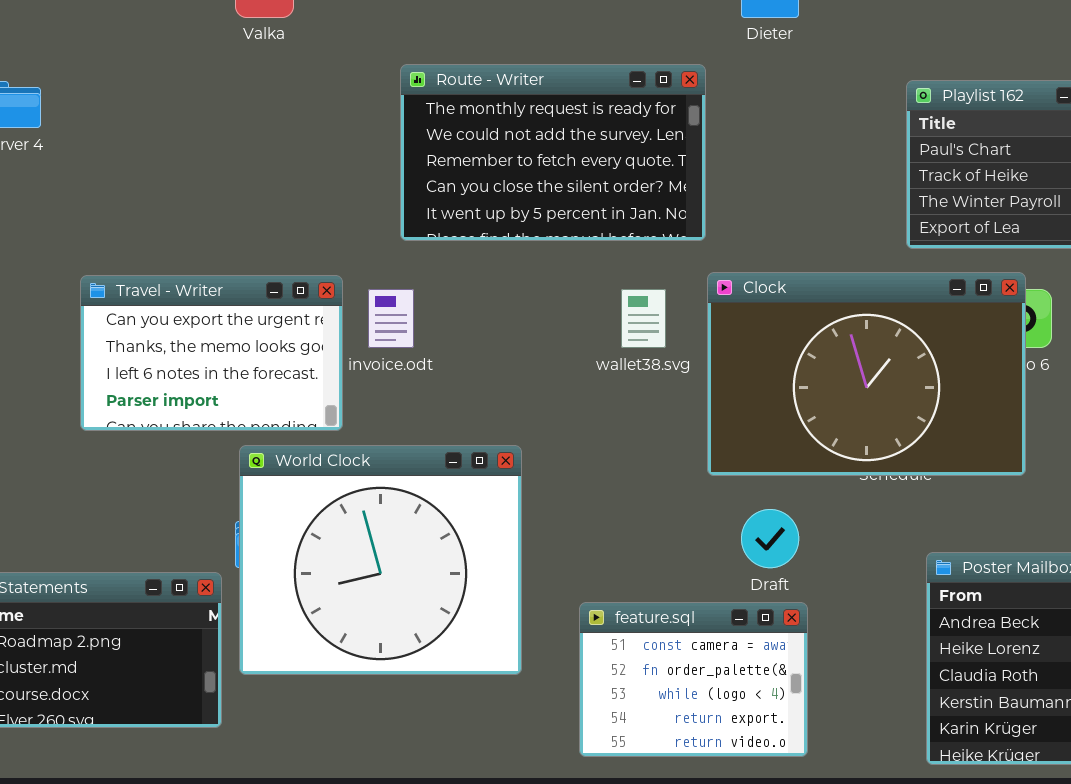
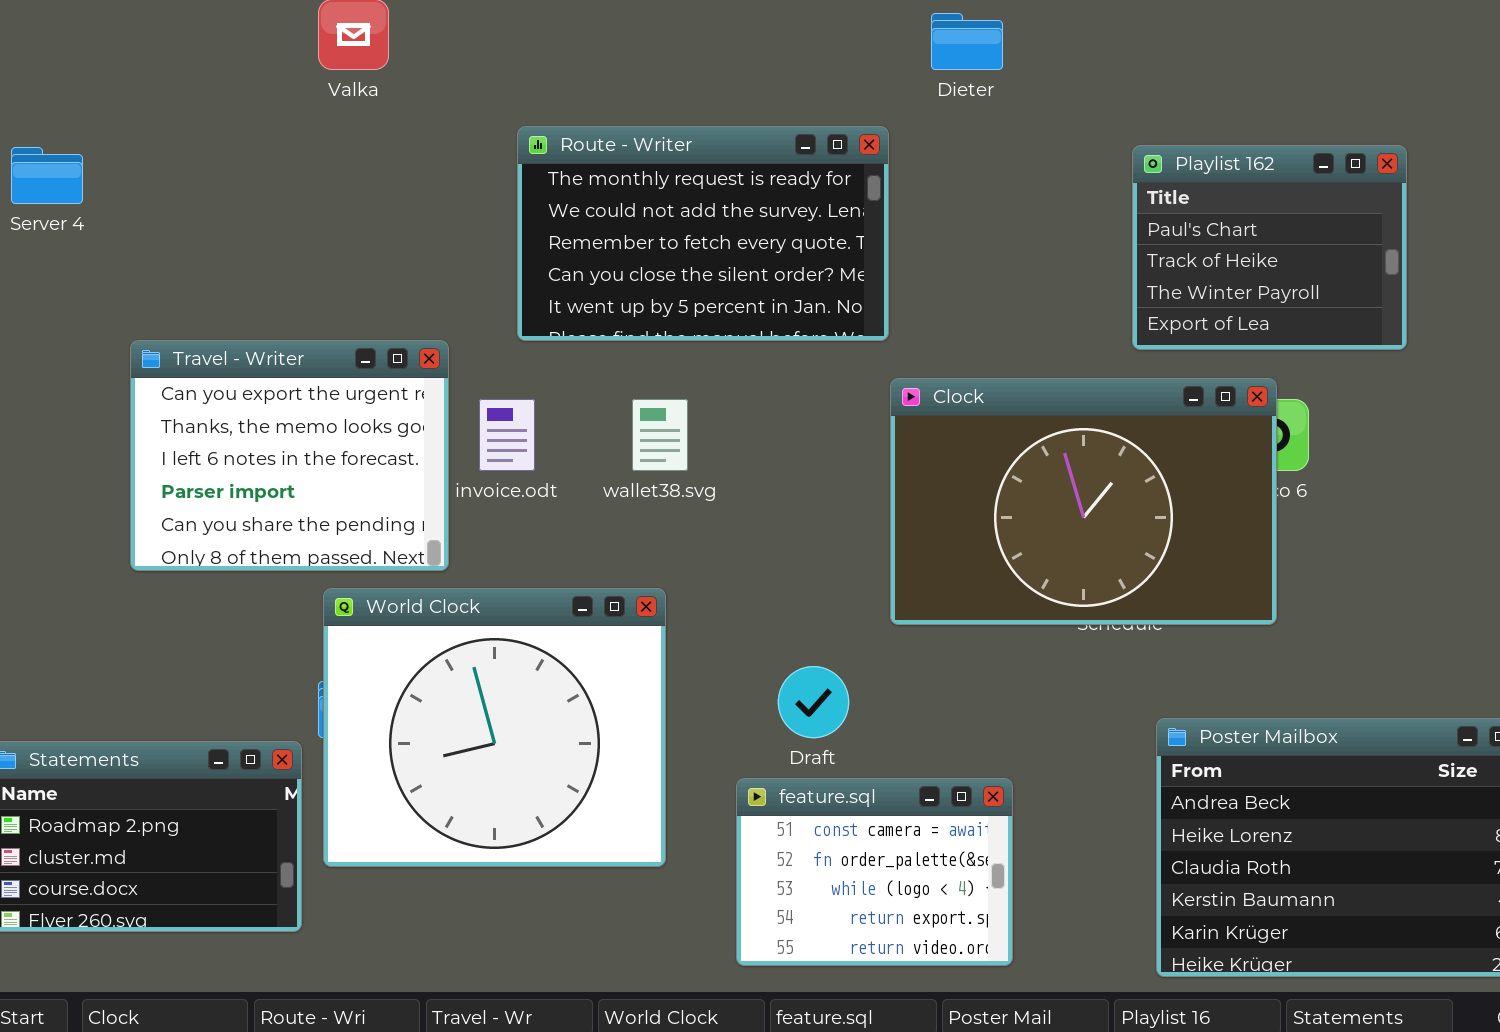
Travel - Writer: [80,275,343,431] -> [130,340,449,571], resized
wallet38.svg: [621,289,666,348] -> [632,399,688,471], moved
Draft: [741,509,799,568] -> [778,666,849,738], moved

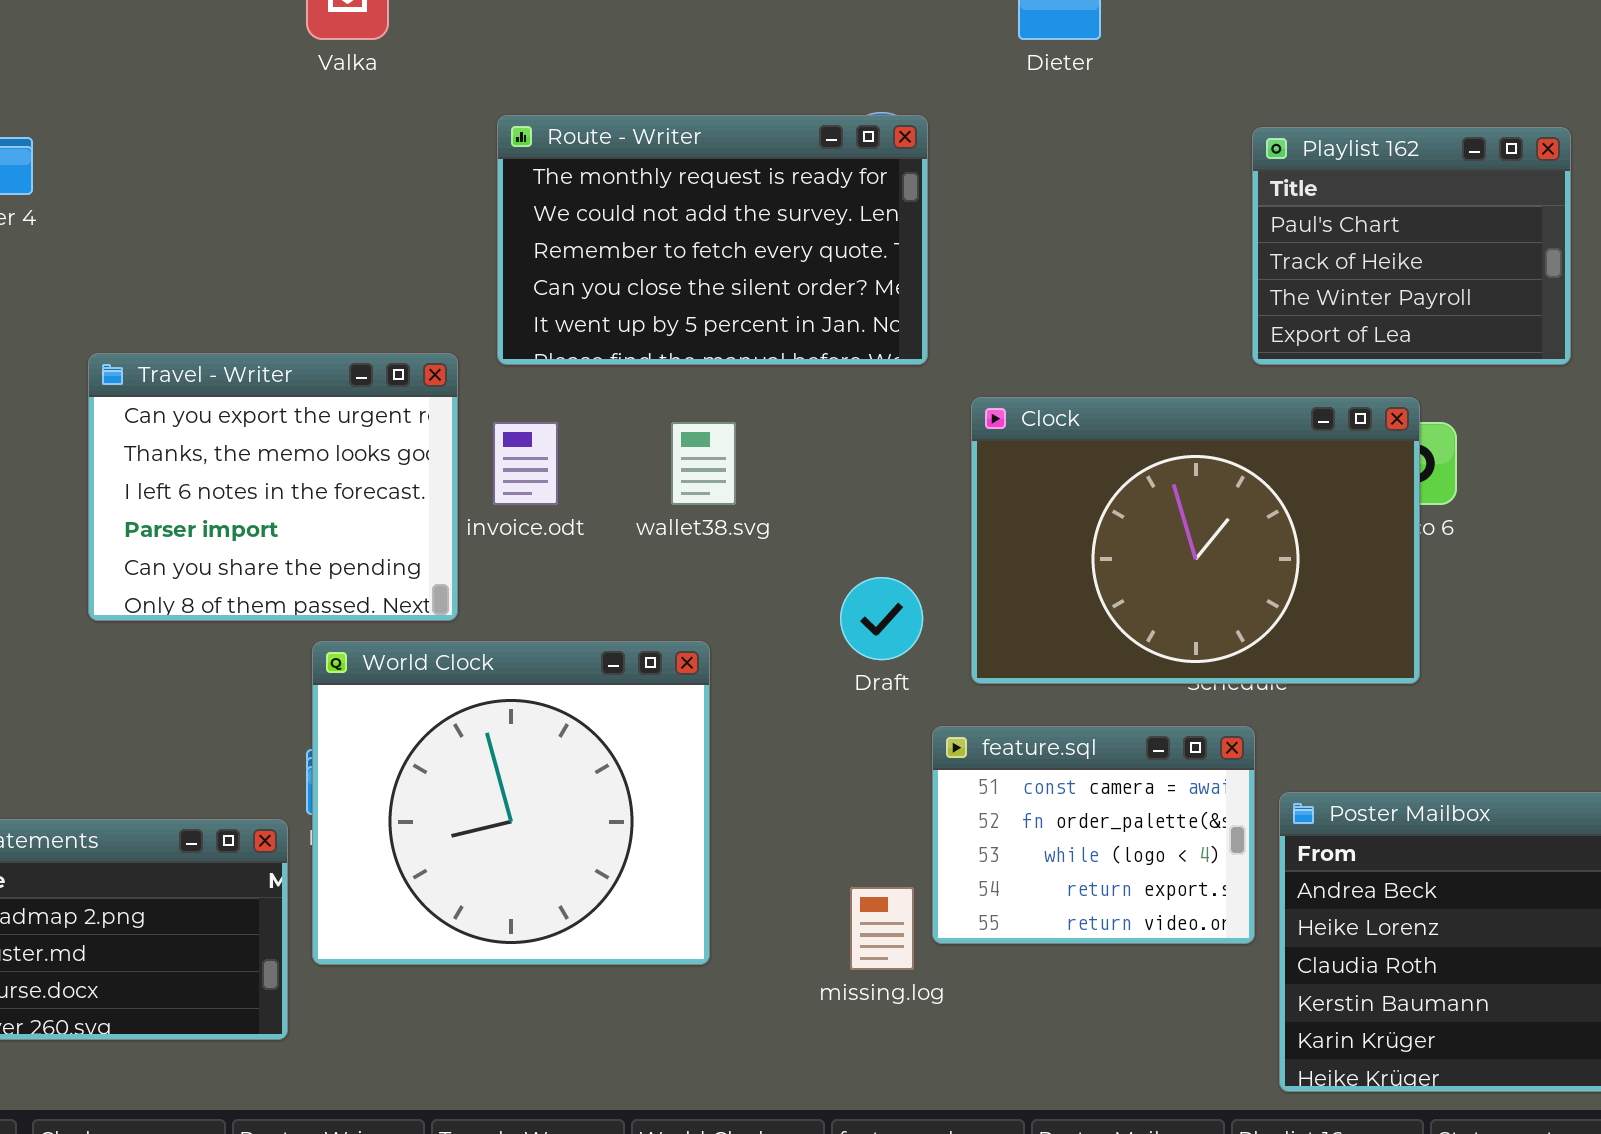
Route - Writer: [517,126,889,341] -> [497,115,928,365], moved
Draft: [778,666,849,738] -> [840,577,923,660], moved
feature.sql: [736,778,1013,966] -> [932,726,1255,944], moved

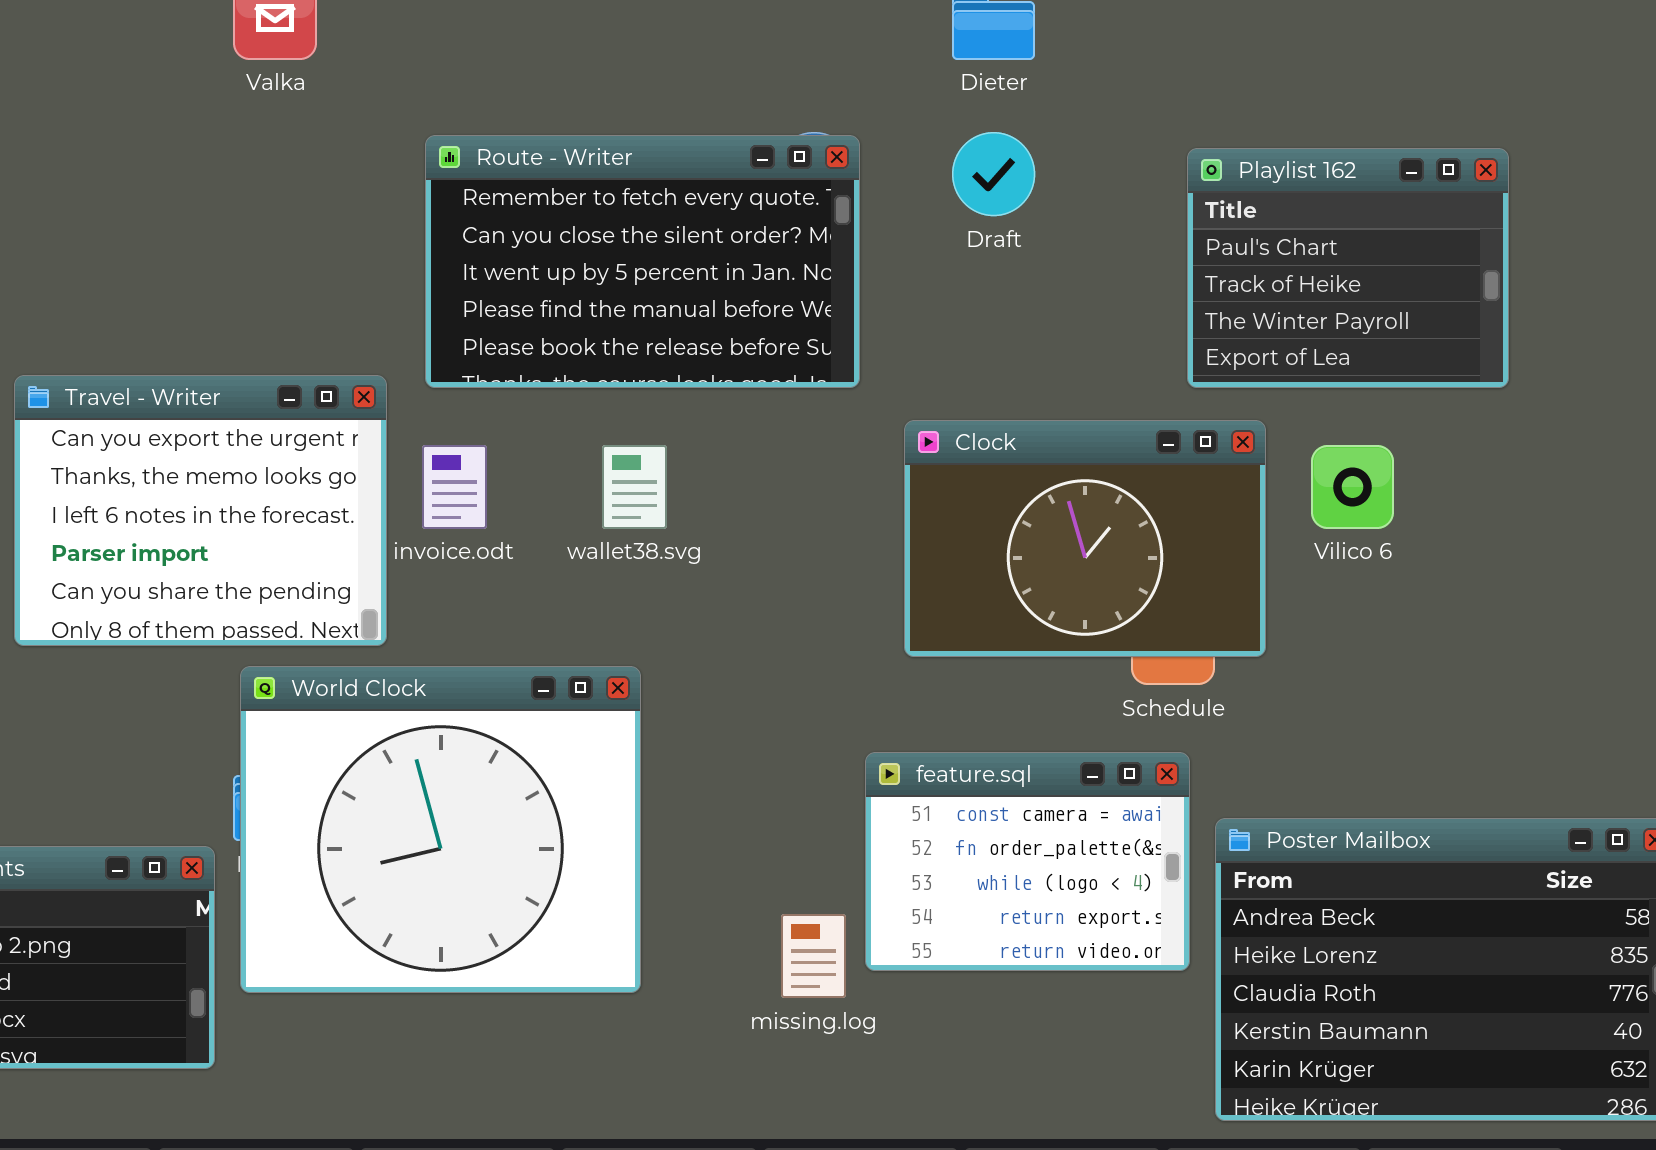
Route - Writer: [497,115,928,365] -> [425,135,860,388], scrolled down 2 rows
Clock: [971,397,1420,684] -> [904,420,1266,657], resized
Draft: [840,577,923,660] -> [952,132,1035,216], moved

